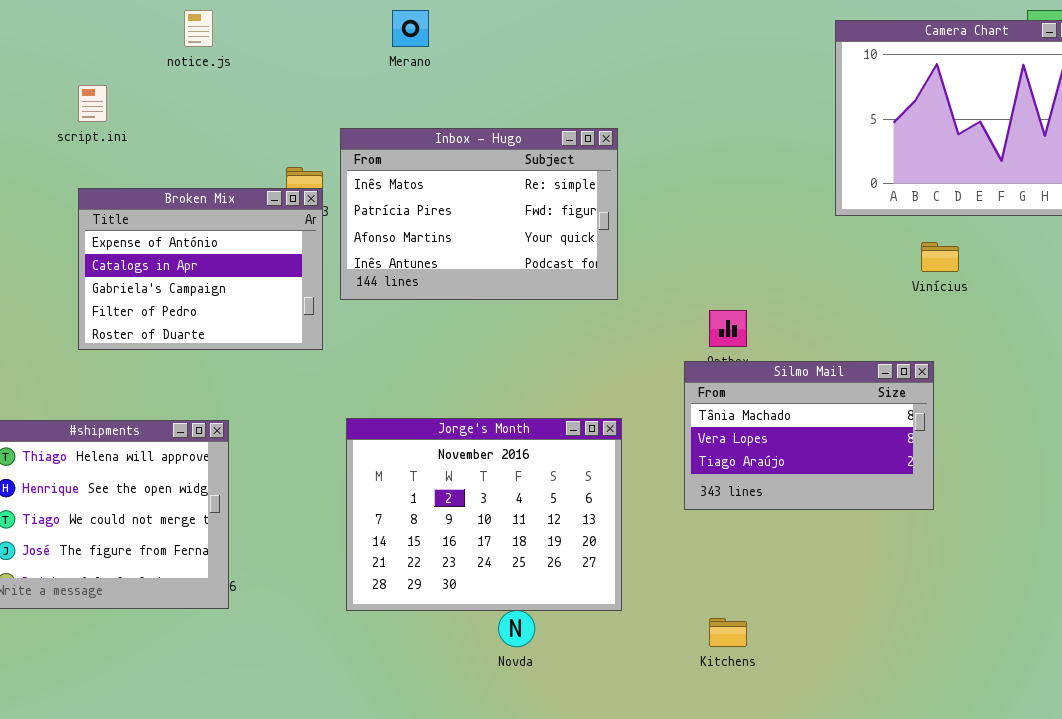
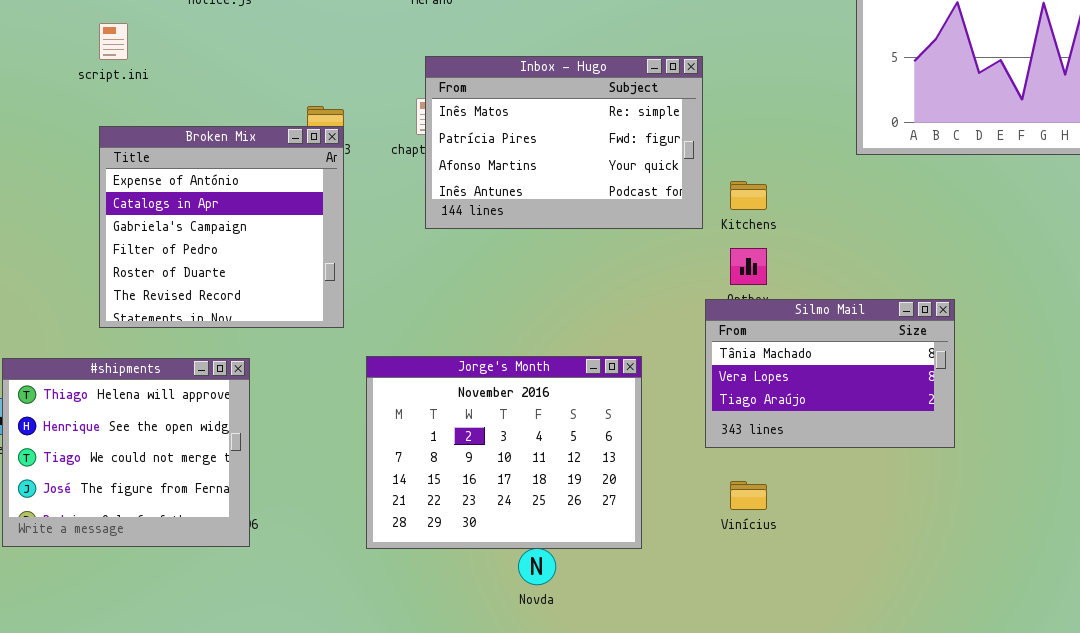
Inbox - Hugo: [340,128,618,300] -> [425,56,703,229], moved
Broken Mix: [78,188,323,350] -> [99,126,344,328], resized
Vinícius: [921,242,959,272] -> [730,481,767,510], moved
Kitchens: [709,618,747,647] -> [730,181,767,210], moved

